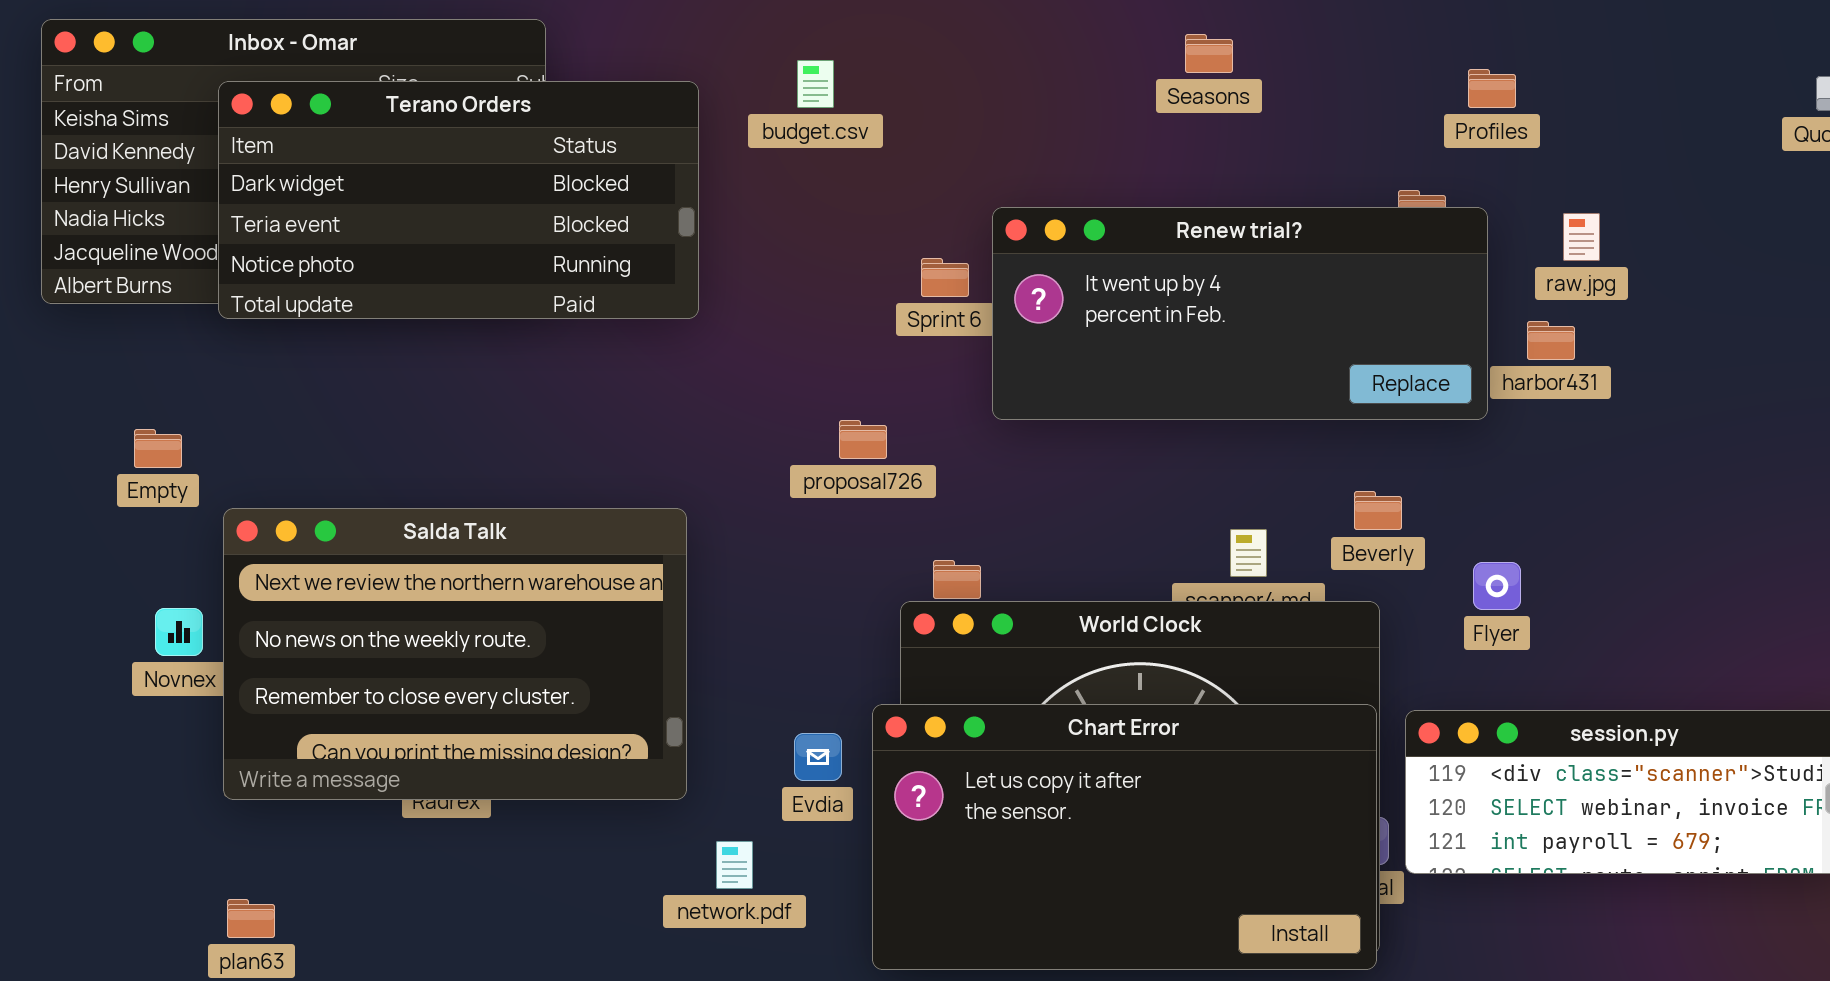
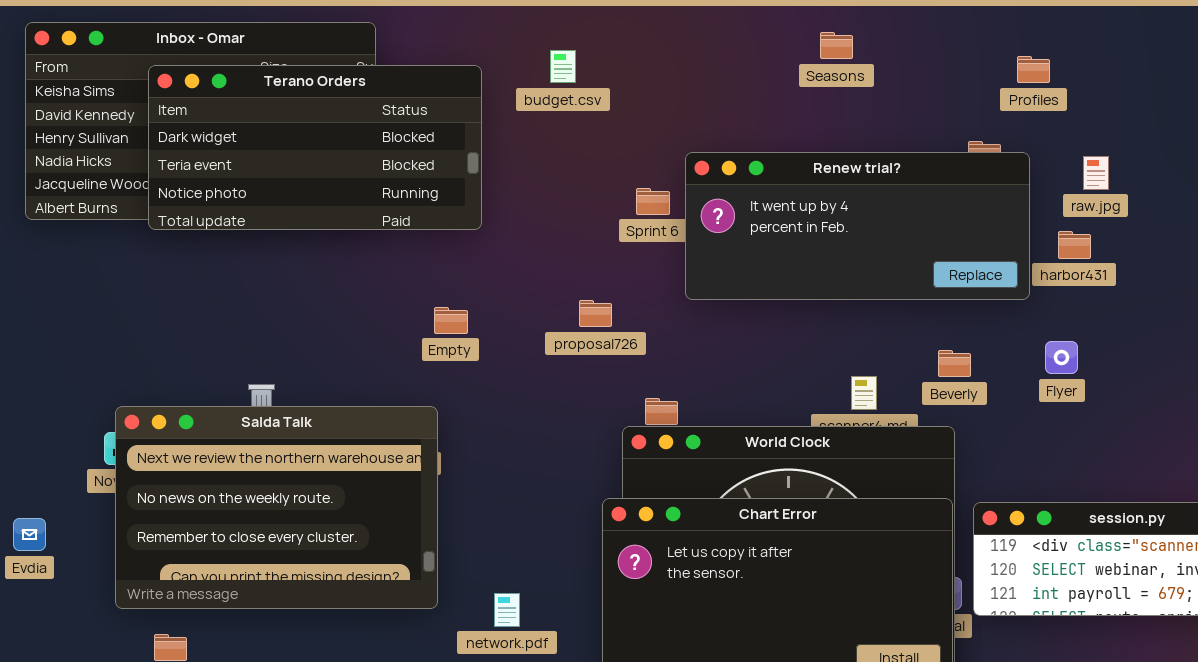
Empty: [134,429,182,468] -> [434,307,468,334], moved
Salda Talk: [223,508,687,800] -> [115,406,438,609], moved
Flyer: [1473,562,1521,610] -> [1045,341,1078,374], moved
Evdia: [794,733,842,781] -> [13,518,46,551], moved

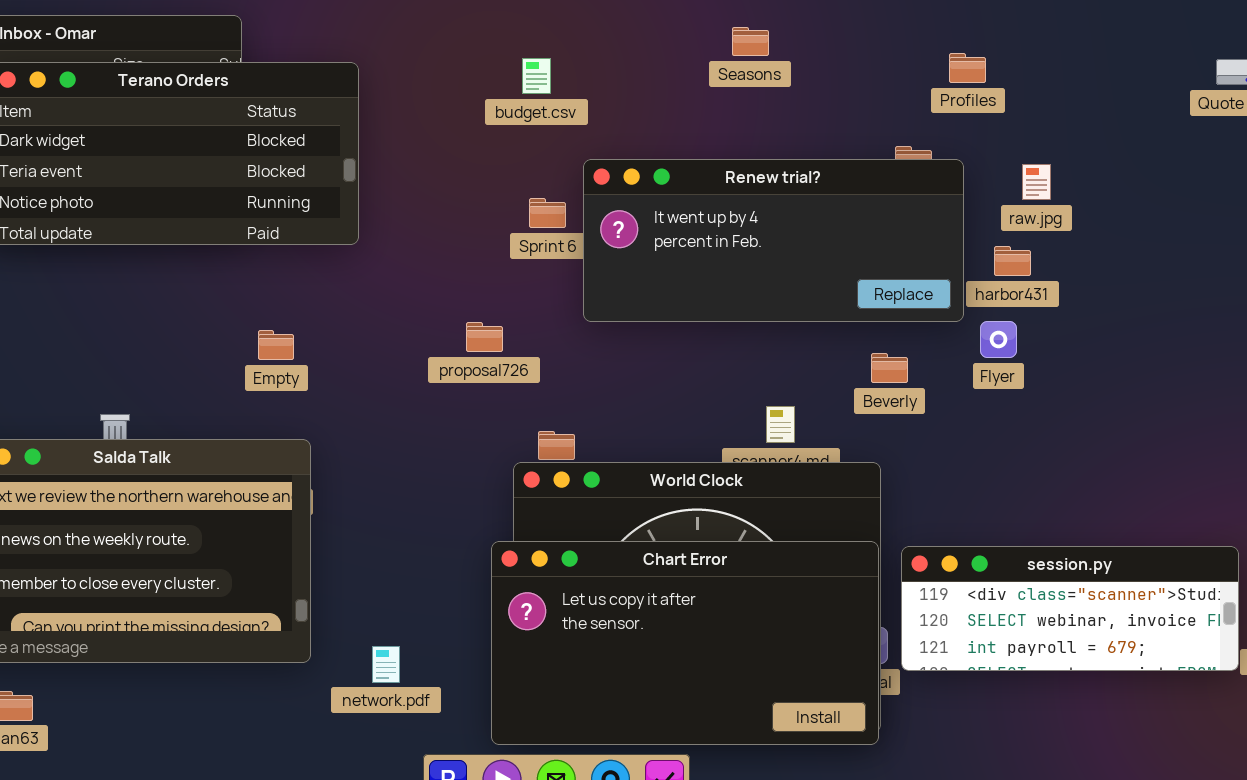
budget.csv: [550,50,576,83] -> [522,58,551,94], moved
Empty: [434,307,468,334] -> [258,330,294,360], moved
Flyer: [1045,341,1078,374] -> [980,321,1017,358], moved
Beverly: [938,350,971,377] -> [871,353,908,383], moved

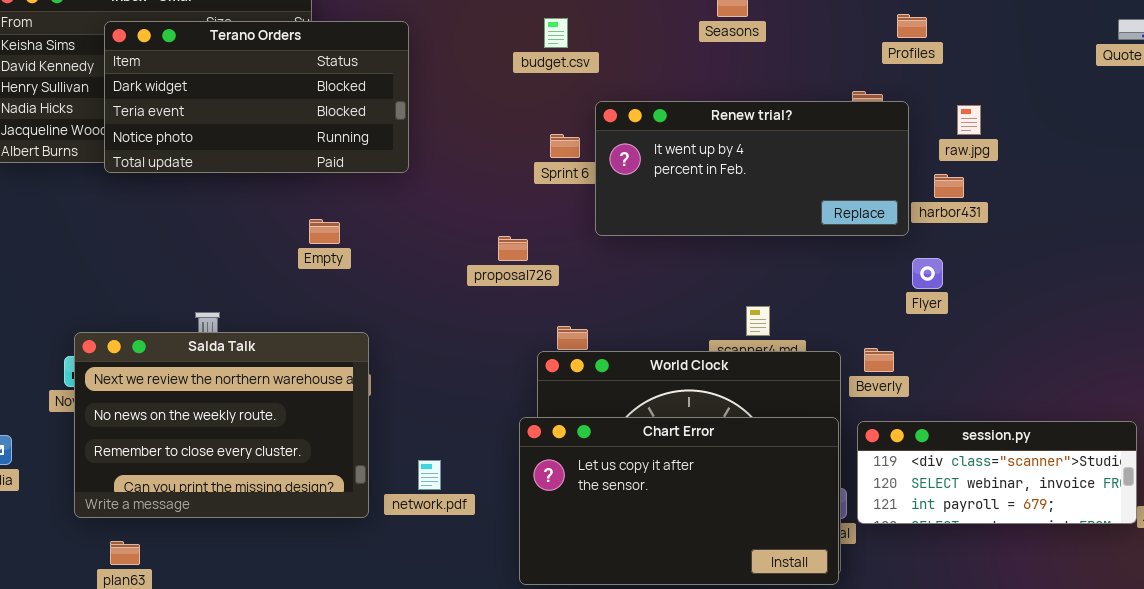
Flyer: [980,321,1017,358] -> [912,258,943,289], moved
Empty: [258,330,294,360] -> [309,219,340,244], moved
Beverly: [871,353,908,383] -> [864,348,894,372], moved
network.pdf: [372,646,400,683] -> [418,460,441,490], moved

